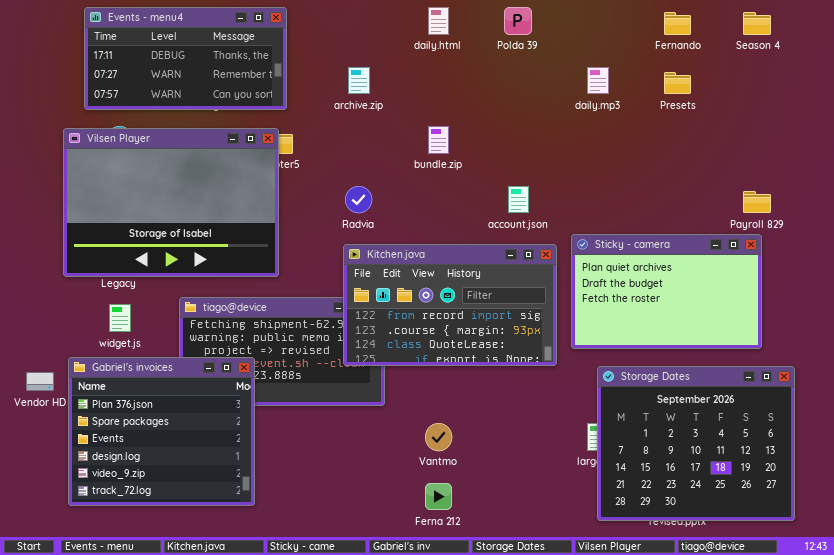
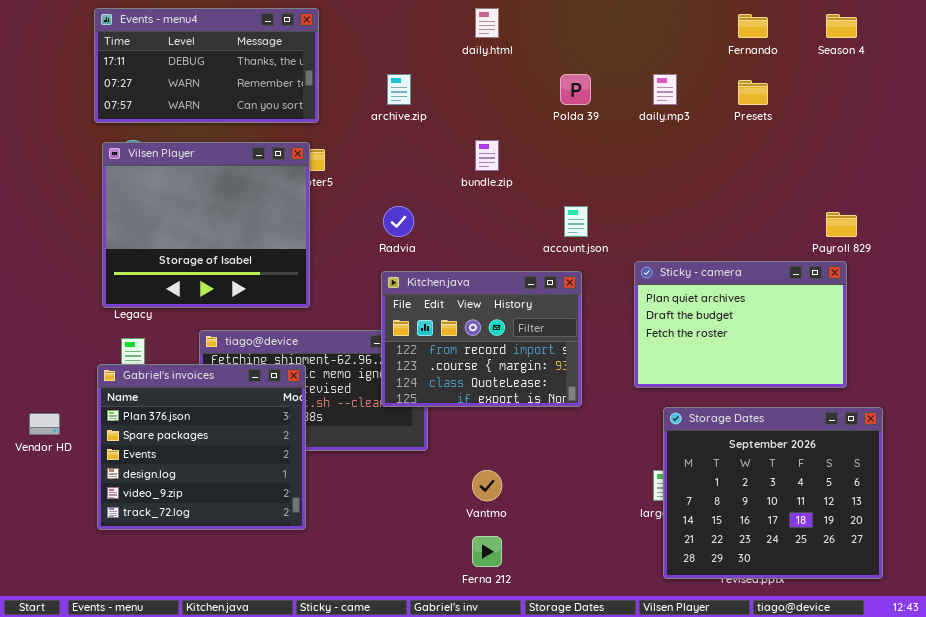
Polda 39: [504,7,532,35] -> [560,74,591,105], moved
Vilsen Player: [63,128,279,277] -> [102,142,310,308], resized
Kitchen.java: [343,244,557,366] -> [381,271,582,407], resized
Gabriel's invoices: [68,357,255,506] -> [97,364,306,530], moved

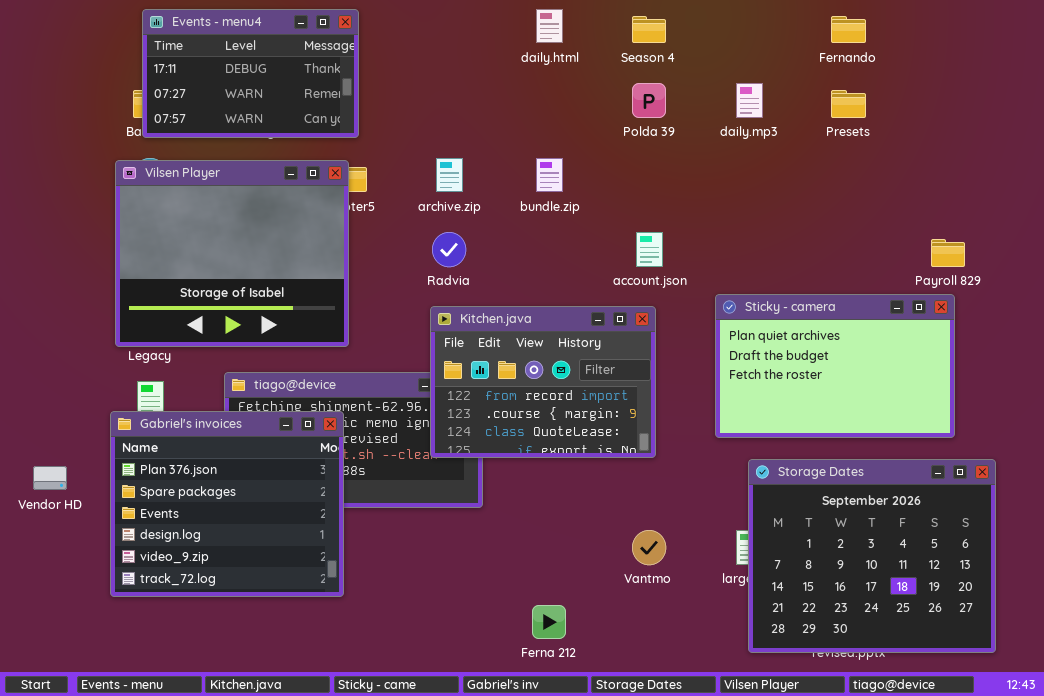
Events - menu4: [94,8,319,123] -> [142,9,359,138], resized
Season 4: [826,14,857,38] -> [632,16,666,43], moved
archive.zip: [387,74,411,105] -> [436,158,463,192], moved
Vantmo: [472,470,502,501] -> [632,530,666,565], moved

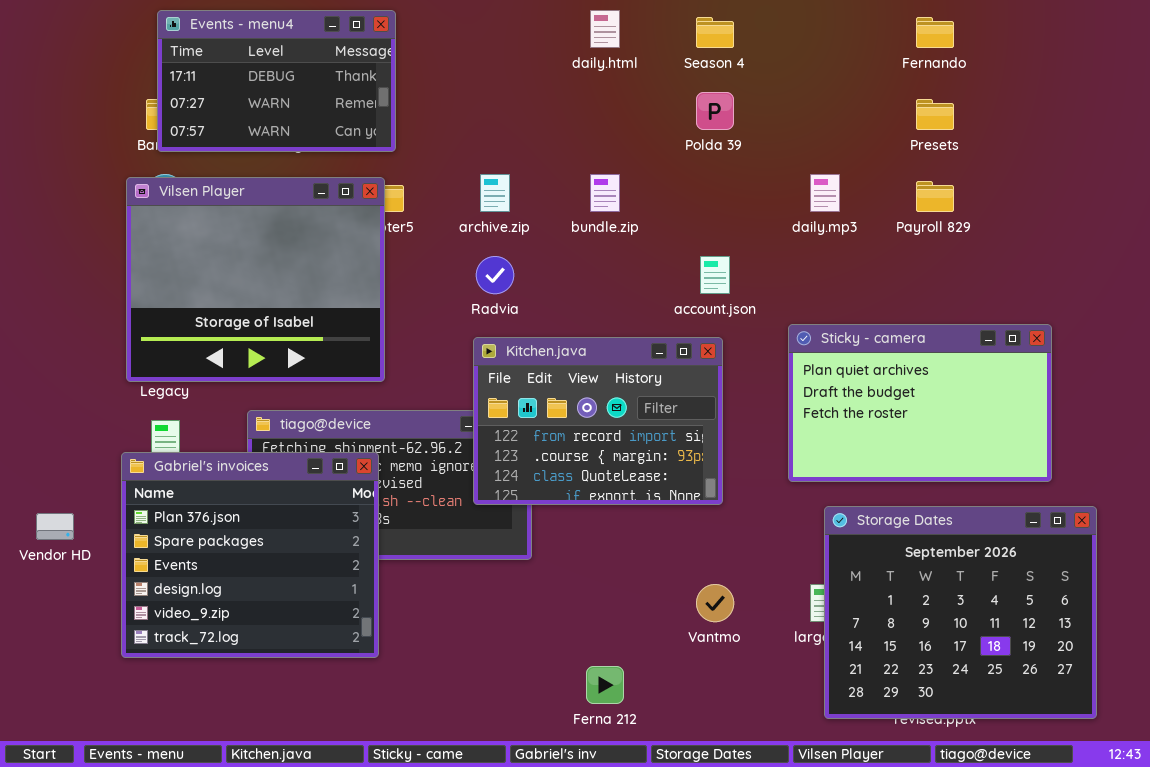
daily.mp3: [736,83,763,118] -> [810,174,840,212], moved
Payroll 829: [931,239,965,267] -> [916,181,954,212], moved

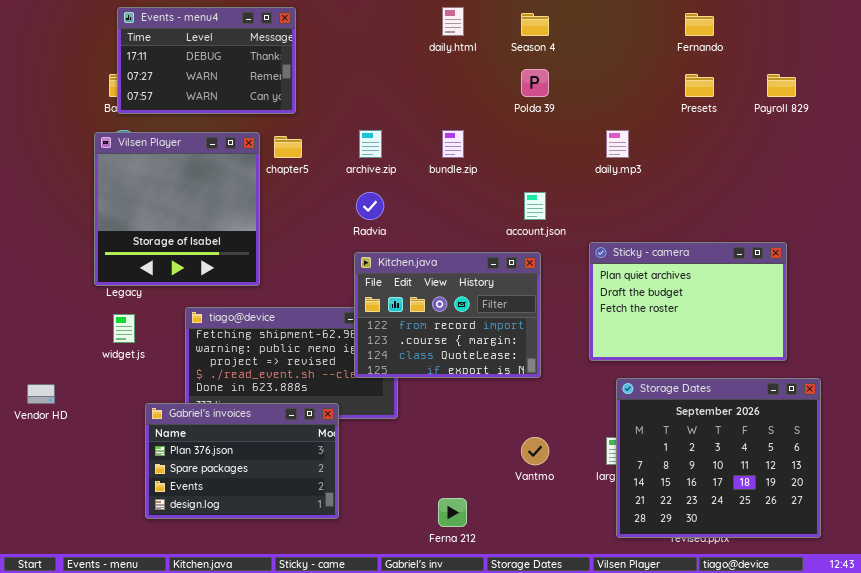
Vilsen Player: [126,177,385,382] -> [94,132,260,286], resized
Payroll 829: [916,181,954,212] -> [767,74,796,97], moved
Gabriel's invoices: [121,452,379,658] -> [145,403,339,519], moved, resized

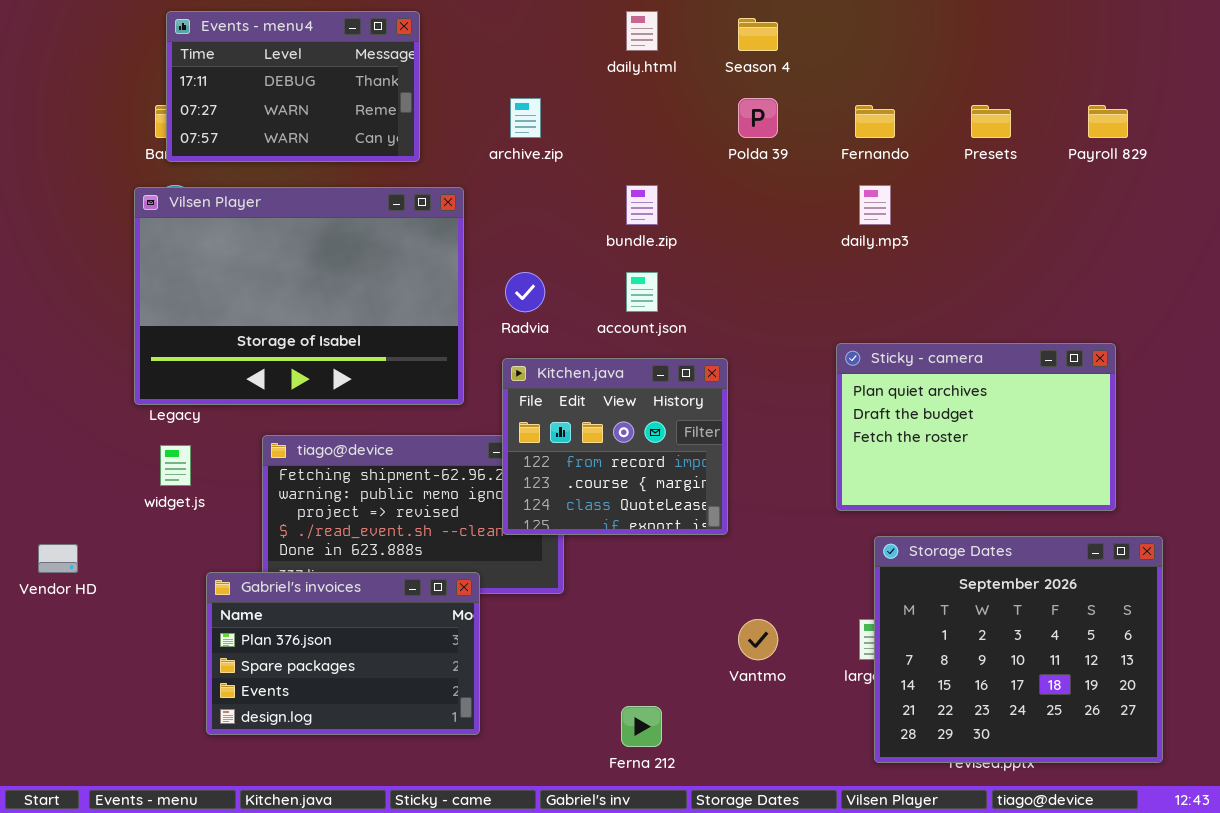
Fernando: [685,13,714,36] -> [855,105,895,138], moved
archive.zip: [359,130,382,158] -> [510,98,541,138], moved
Vilsen Player: [94,132,260,286] -> [134,187,464,405], resized
account.json: [524,192,546,220] -> [626,272,658,312], moved
Kitchen.java: [354,252,541,378] -> [502,358,728,535], resized

